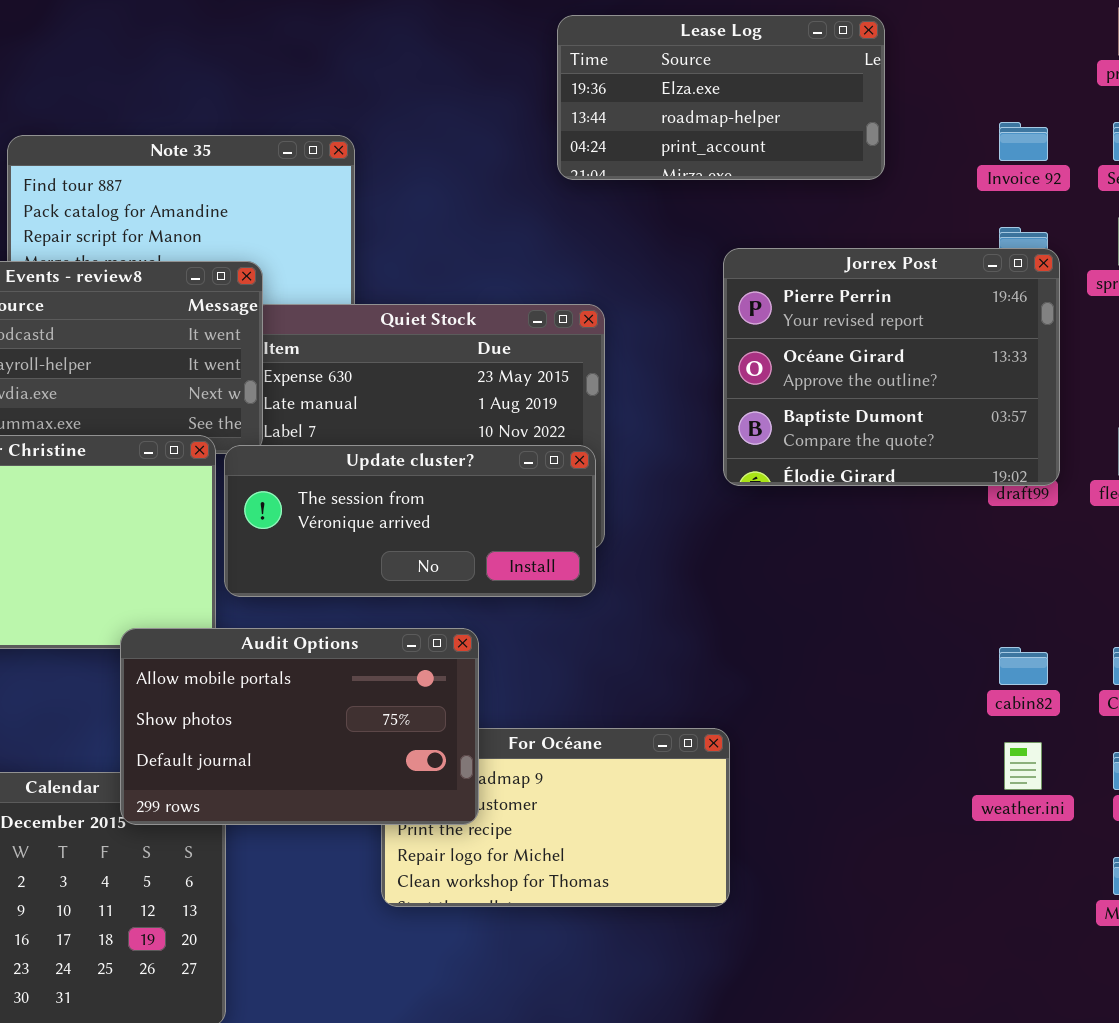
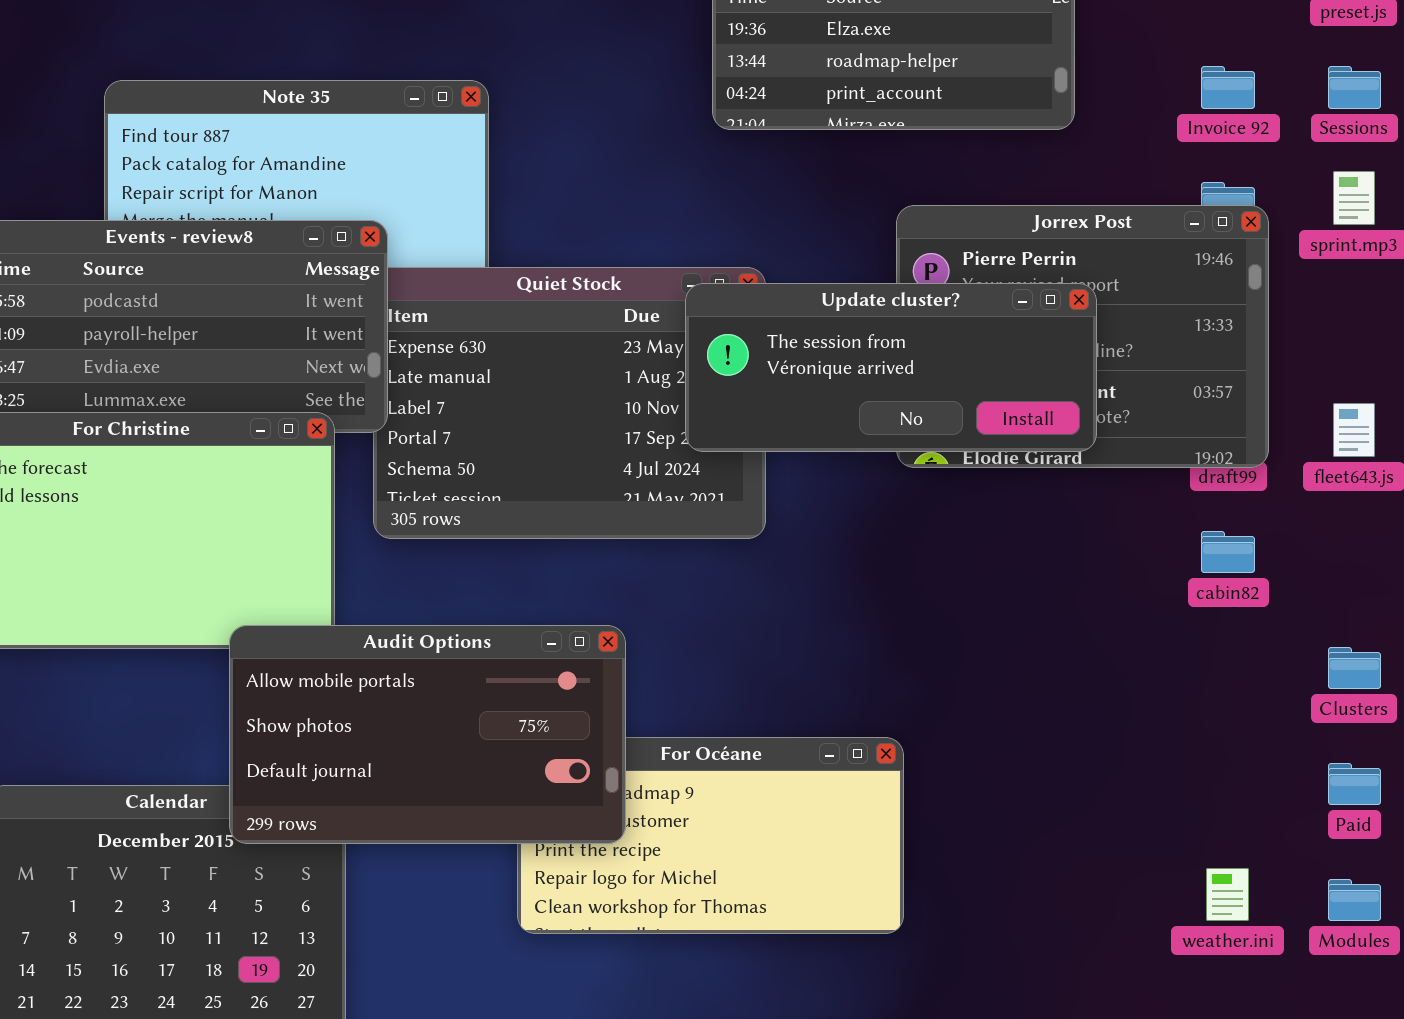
Update cluster?: [224,445,596,597] -> [685,283,1097,452], moved
cabin82: [999,647,1048,685] -> [1201,531,1255,573], moved
weather.ini: [1004,742,1042,790] -> [1206,868,1249,921], moved

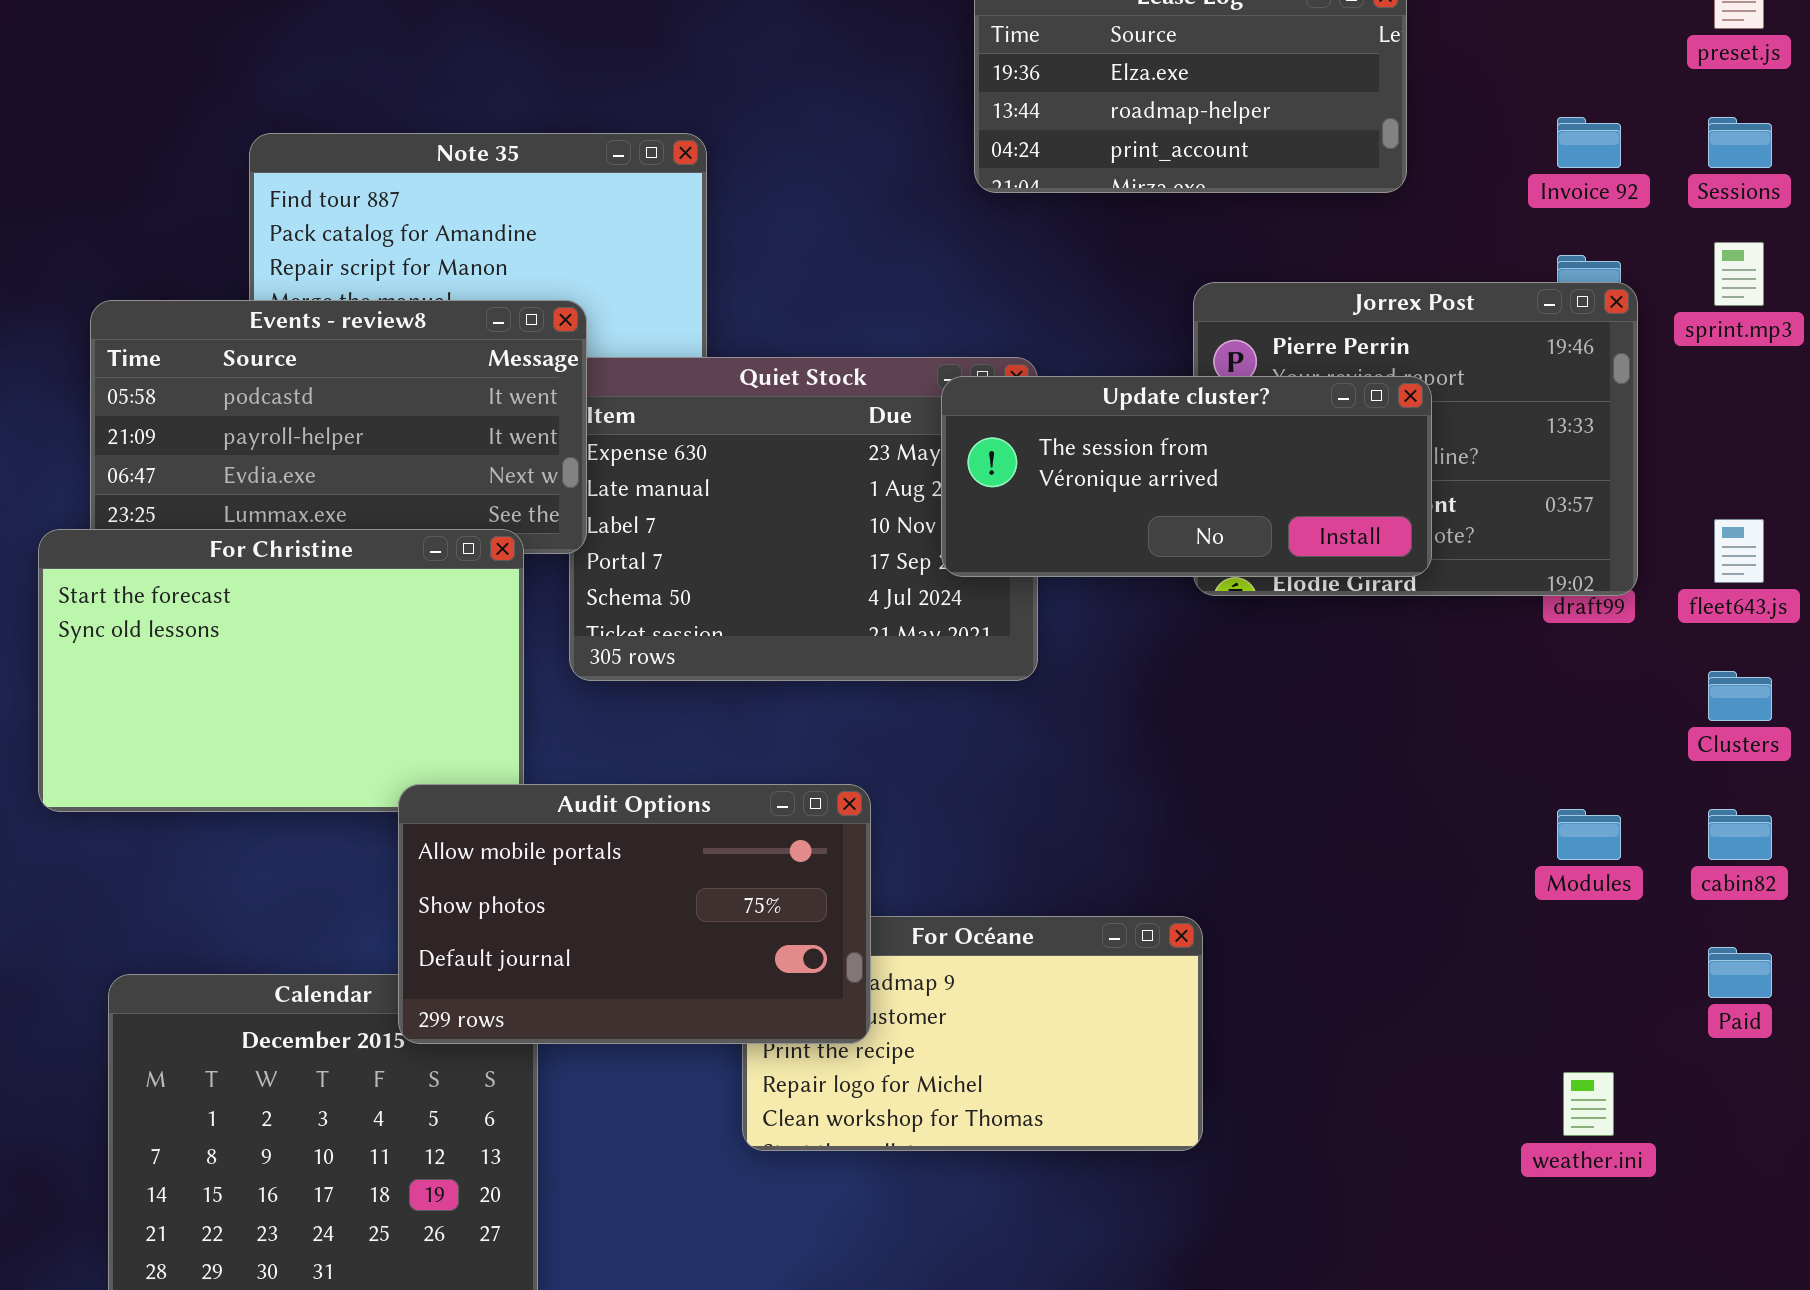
cabin82: [1201,531,1255,573] -> [1708,809,1772,860], moved
Clusters: [1328,647,1381,689] -> [1708,671,1772,721], moved
Modules: [1328,879,1381,921] -> [1557,809,1621,860], moved

